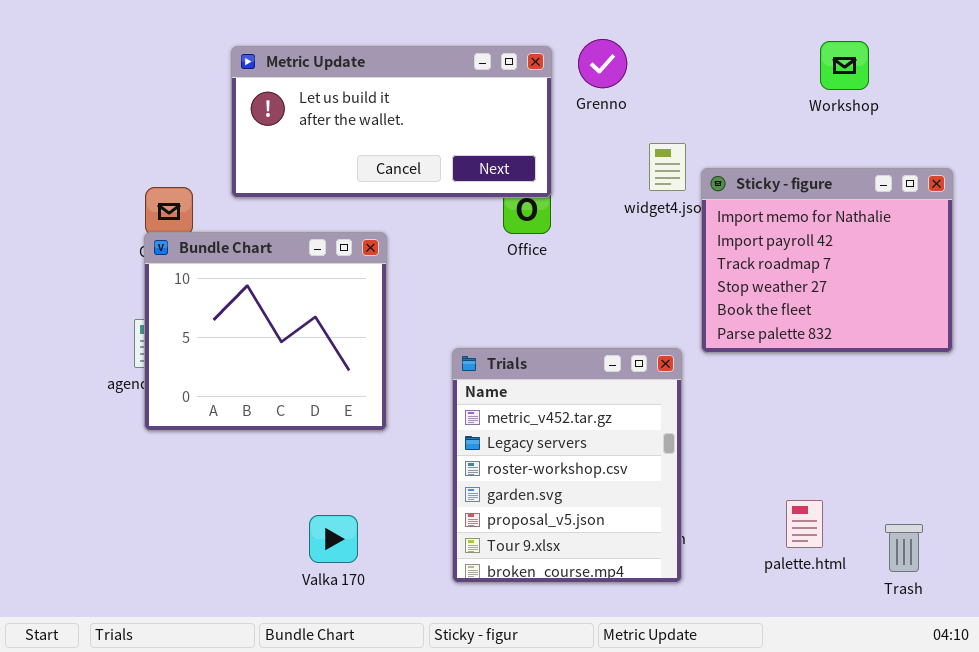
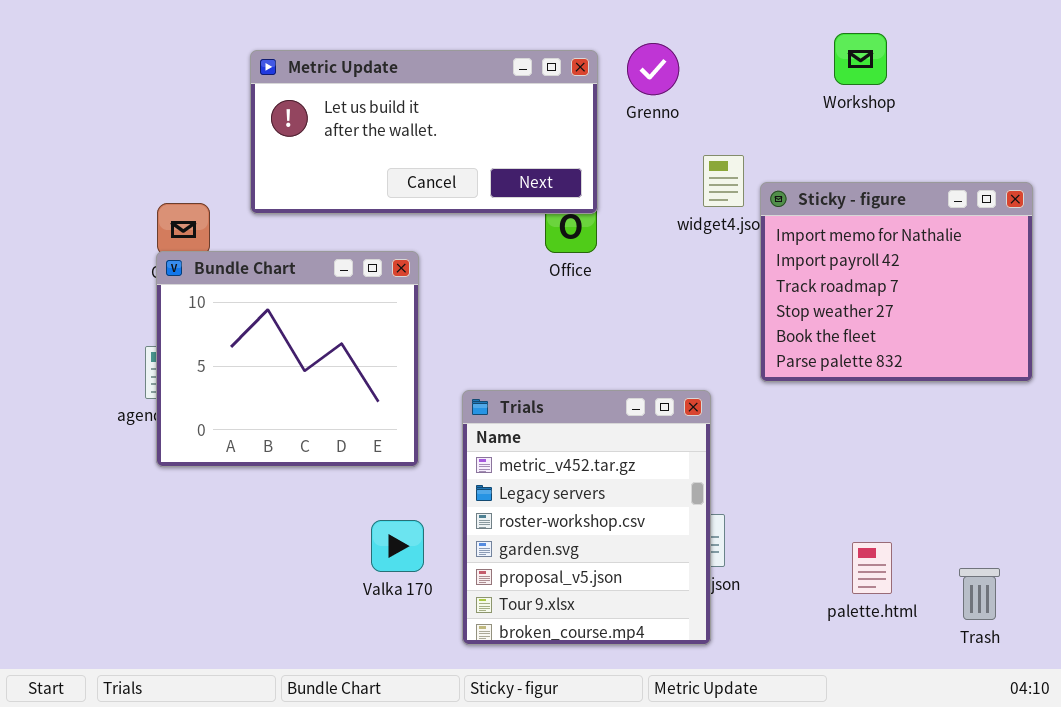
Workshop: [820,41,869,90] -> [834,33,887,85], moved
Trials: [452,348,682,583] -> [462,390,711,645], moved
Valka 170: [309,515,358,563] -> [371,520,424,572], moved

